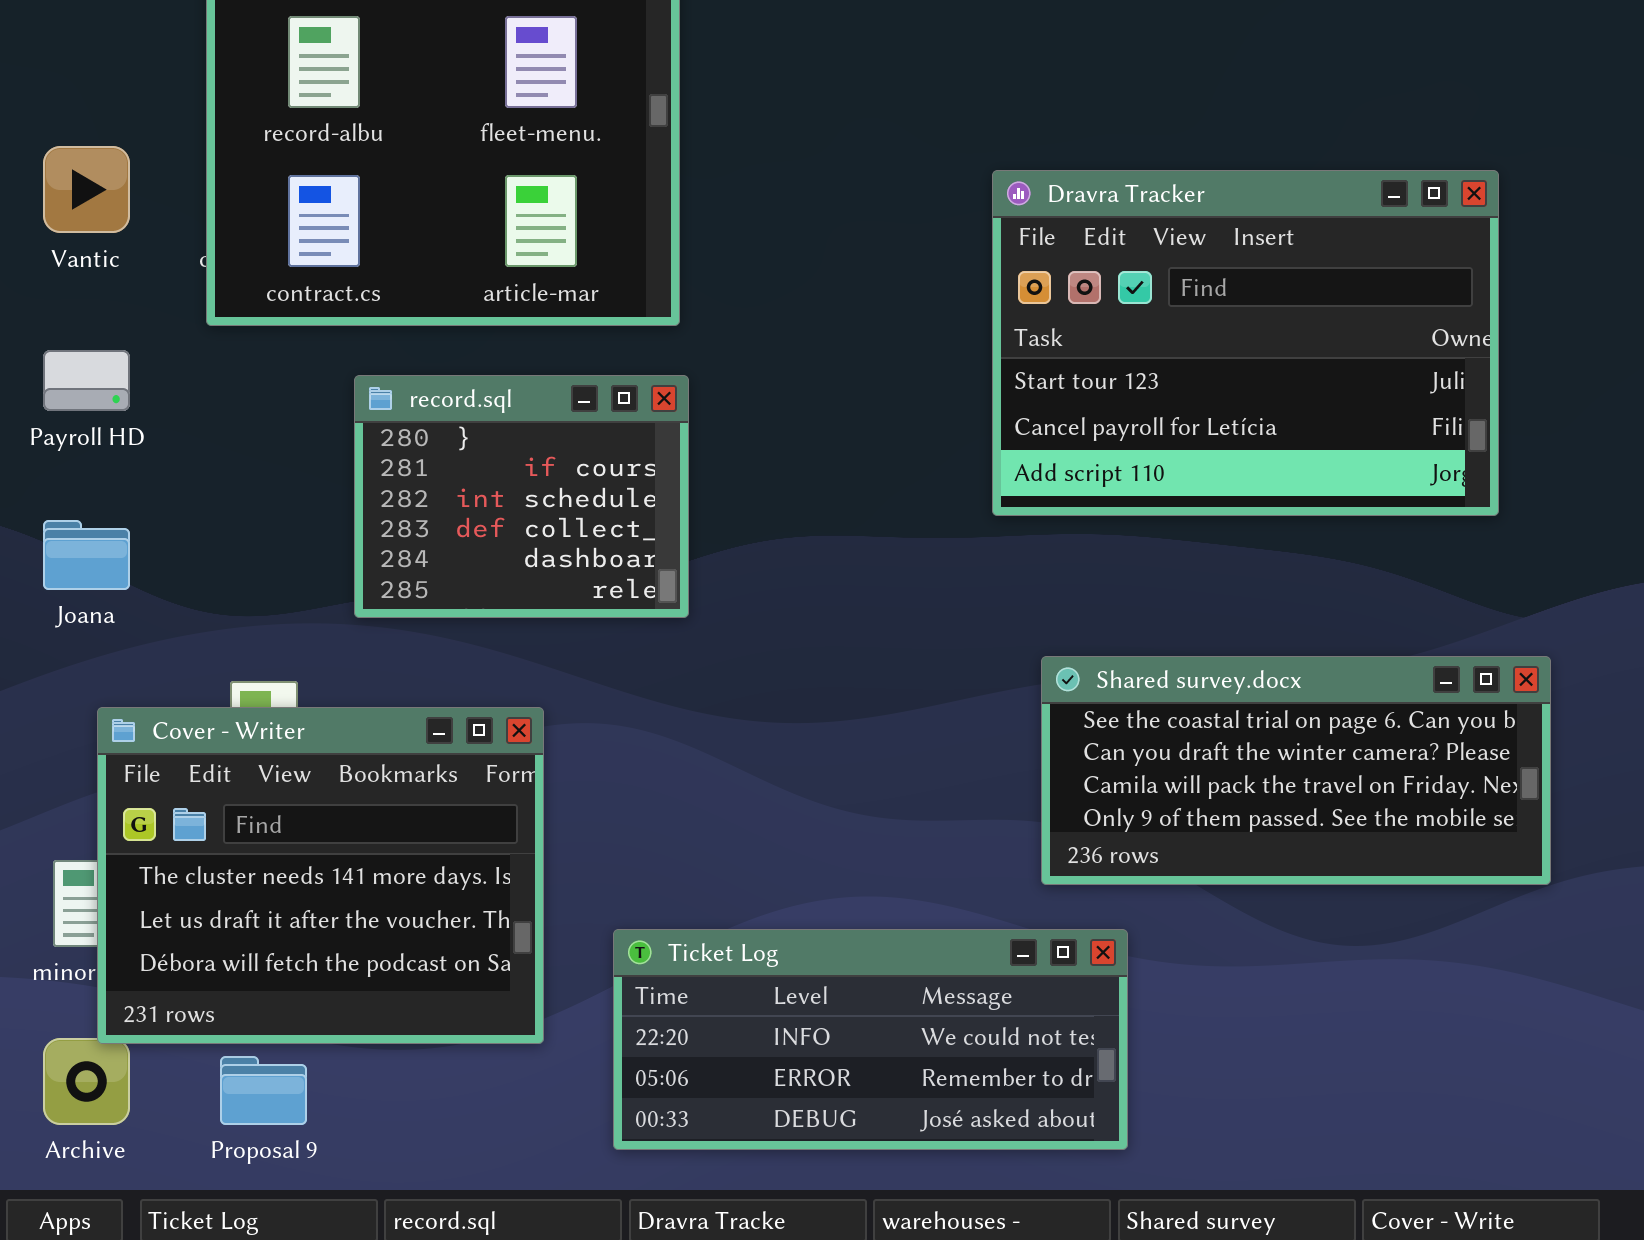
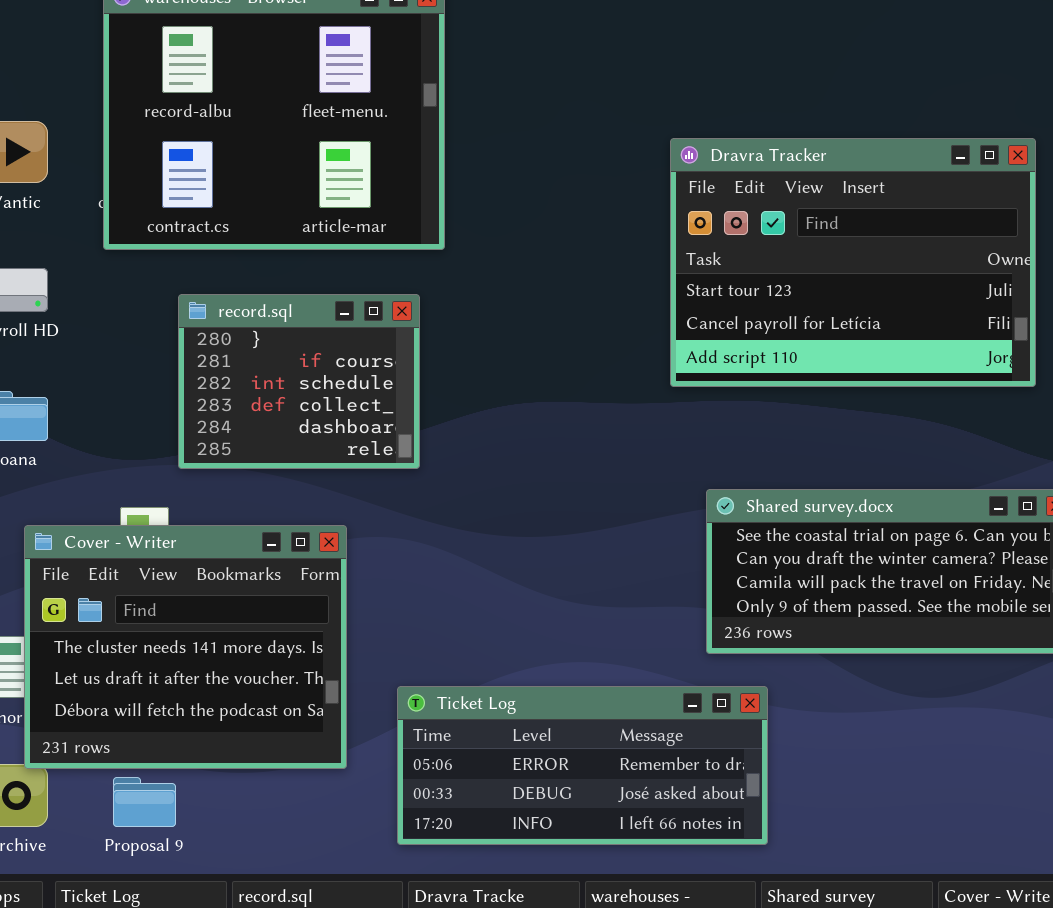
record.sql: [354,375,689,618] -> [178,294,420,469], moved
Ticket Log: [613,929,1128,1150] -> [397,686,768,845], scrolled down 1 row

